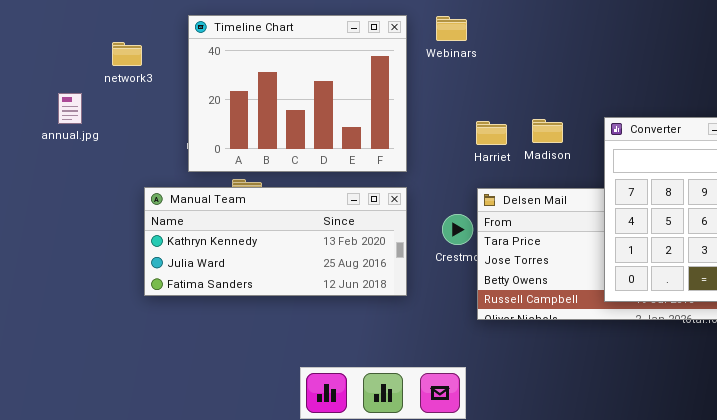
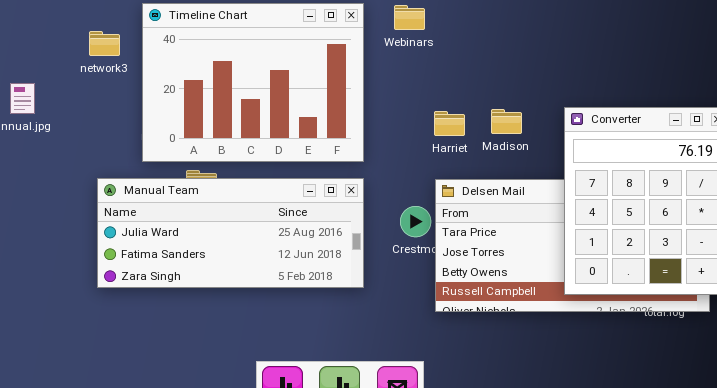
network3: [112,42,142,66] -> [89,31,120,56], moved
Manual Team: [144,187,407,296] -> [97,178,364,288], scrolled down 1 row

